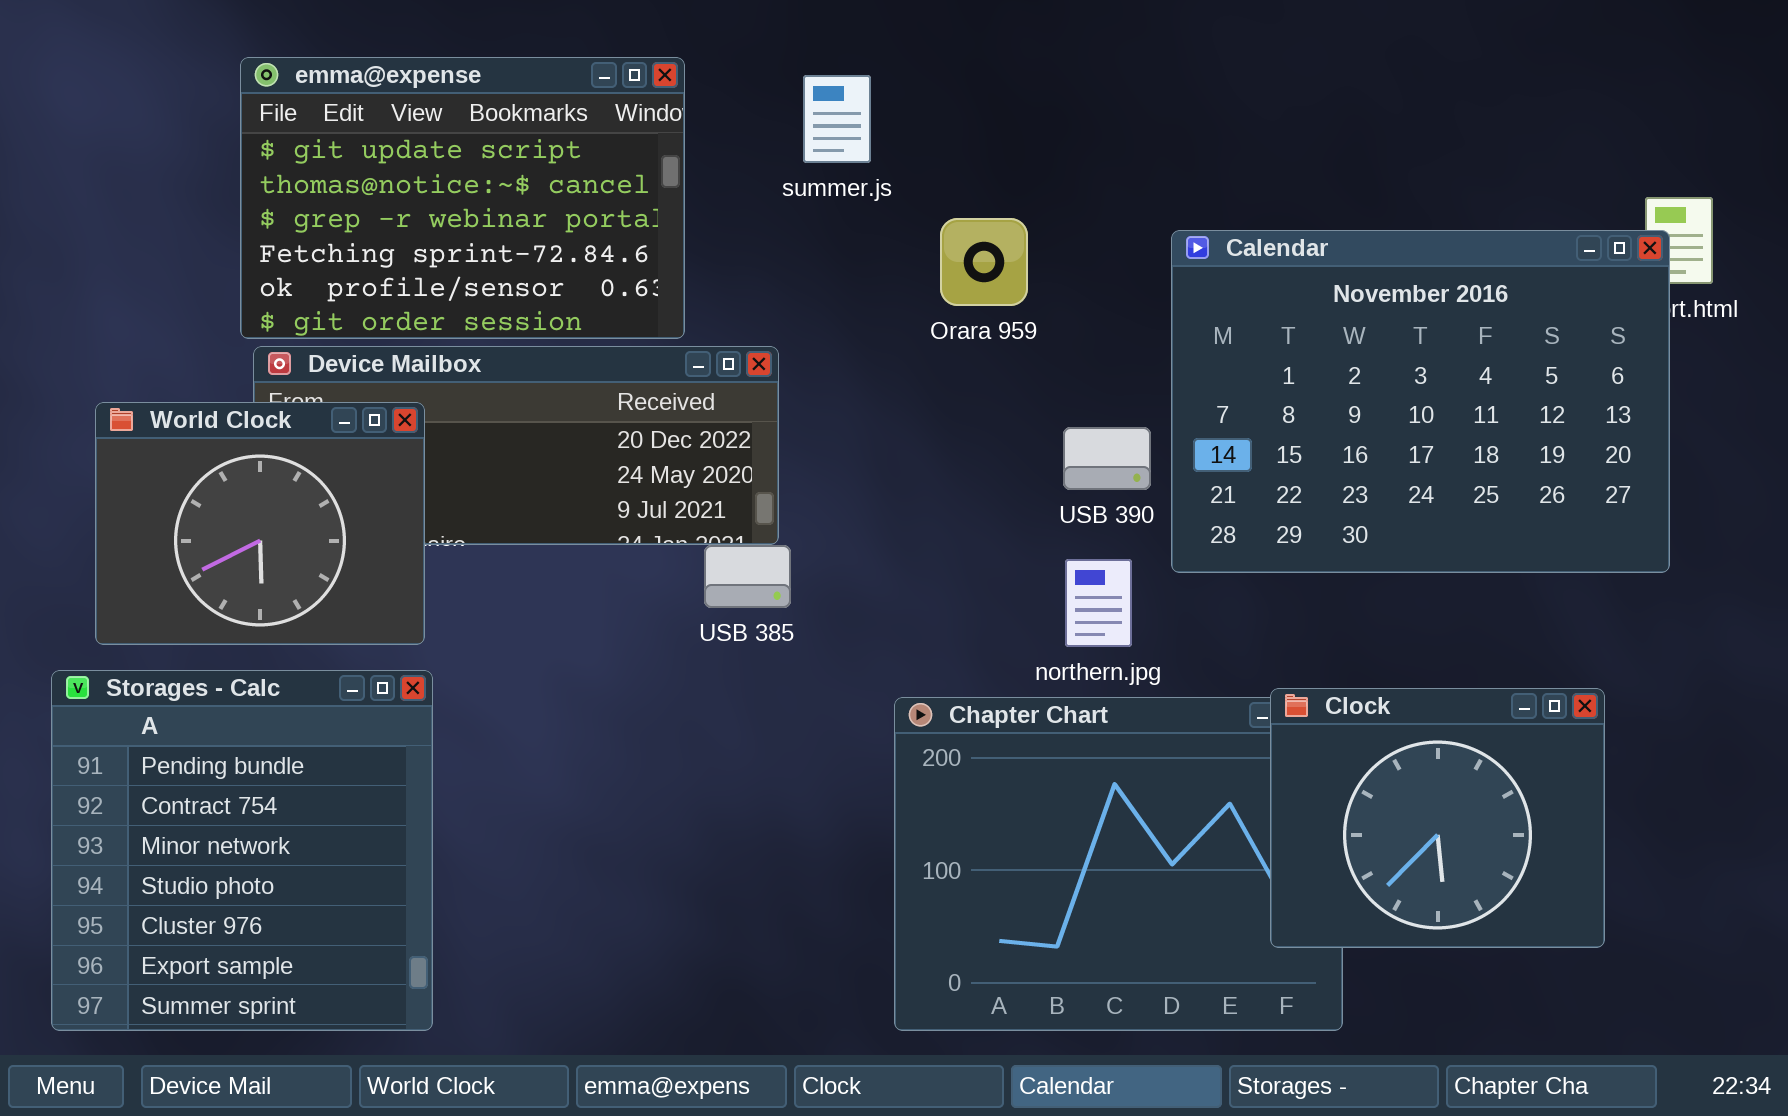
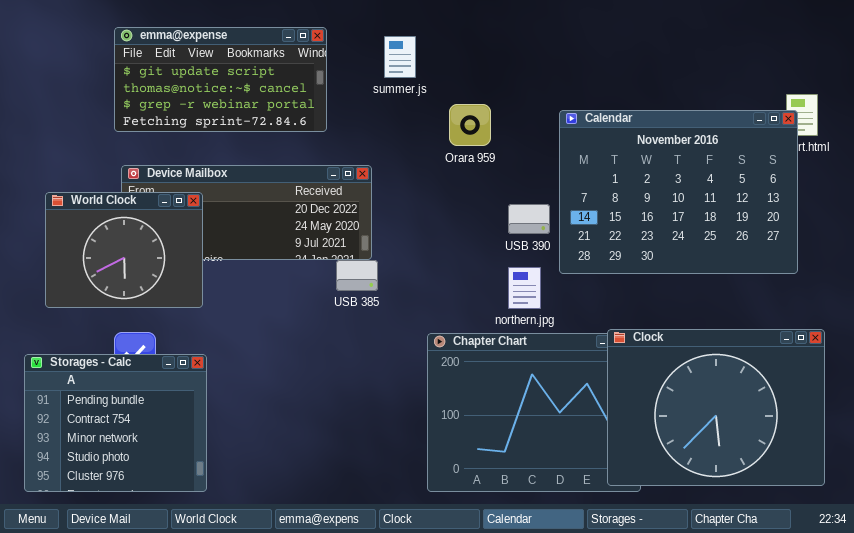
emma@expense: [240,57,685,339] -> [114,27,327,132], resized
Storages - Calc: [51,670,433,1031] -> [24,354,207,492], resized
Clock: [1270,688,1605,948] -> [607,329,825,486], resized

